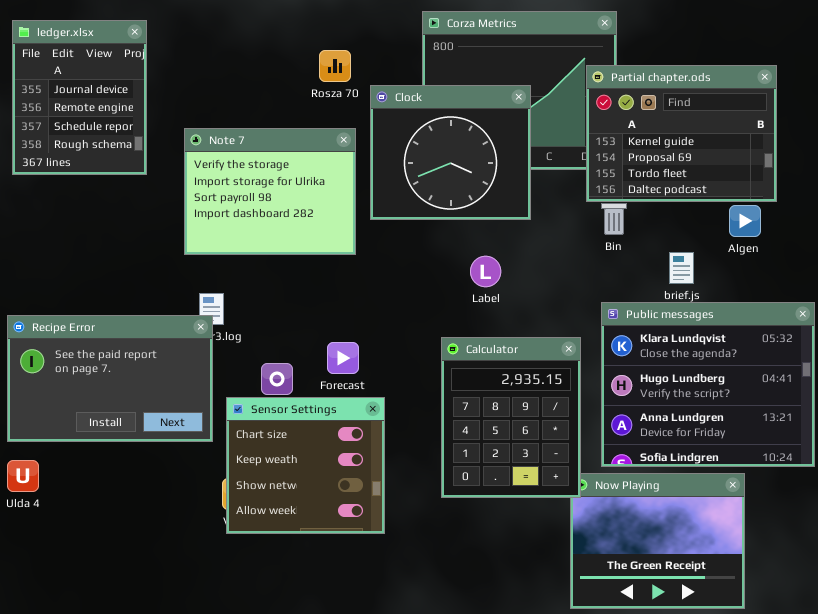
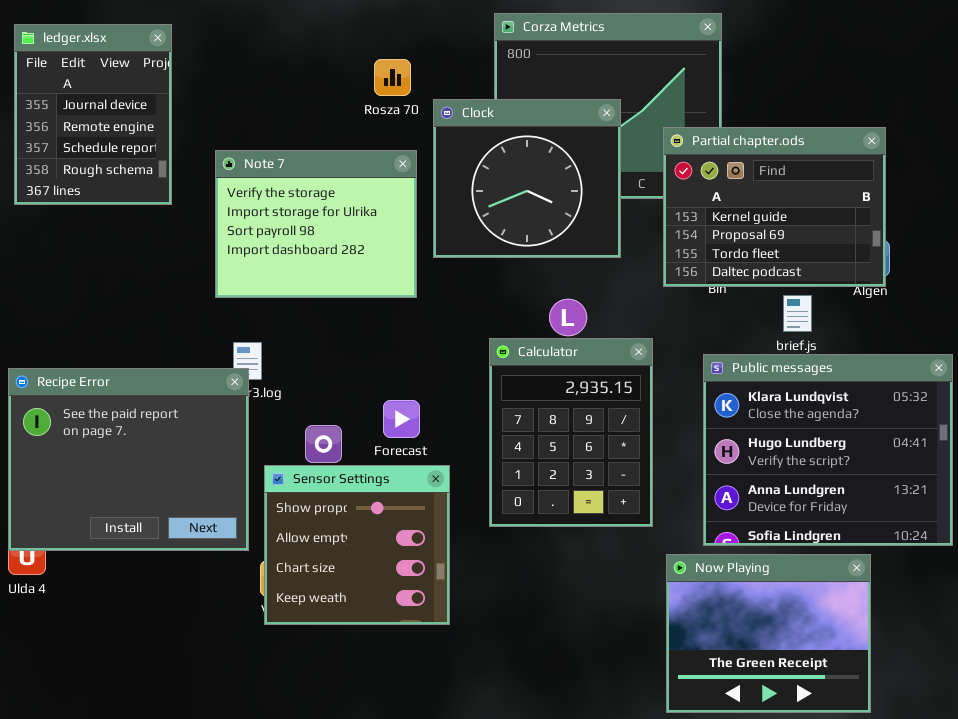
Partial chapter.ods: [586,65,777,202] -> [663,127,886,287], moved
Recipe Error: [7,315,213,442] -> [8,368,249,551], resized
Calculator: [441,337,581,498] -> [489,338,653,527], moved
Sensor Settings: [226,397,385,534] -> [264,465,450,625], scrolled up 2 rows

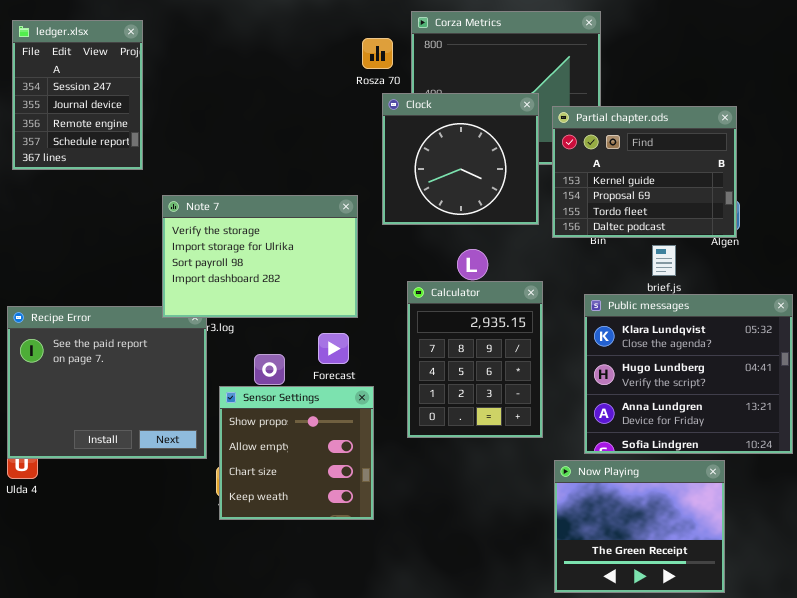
ledger.xlsx: [14,24,172,205] -> [12,20,143,170], scrolled up 1 row
Rosza 70: [374,59,411,96] -> [362,38,393,69], moved
Clock: [433,99,621,258] -> [382,93,539,225], moved
Note 7: [215,150,417,298] -> [162,195,358,318], moved, resized

